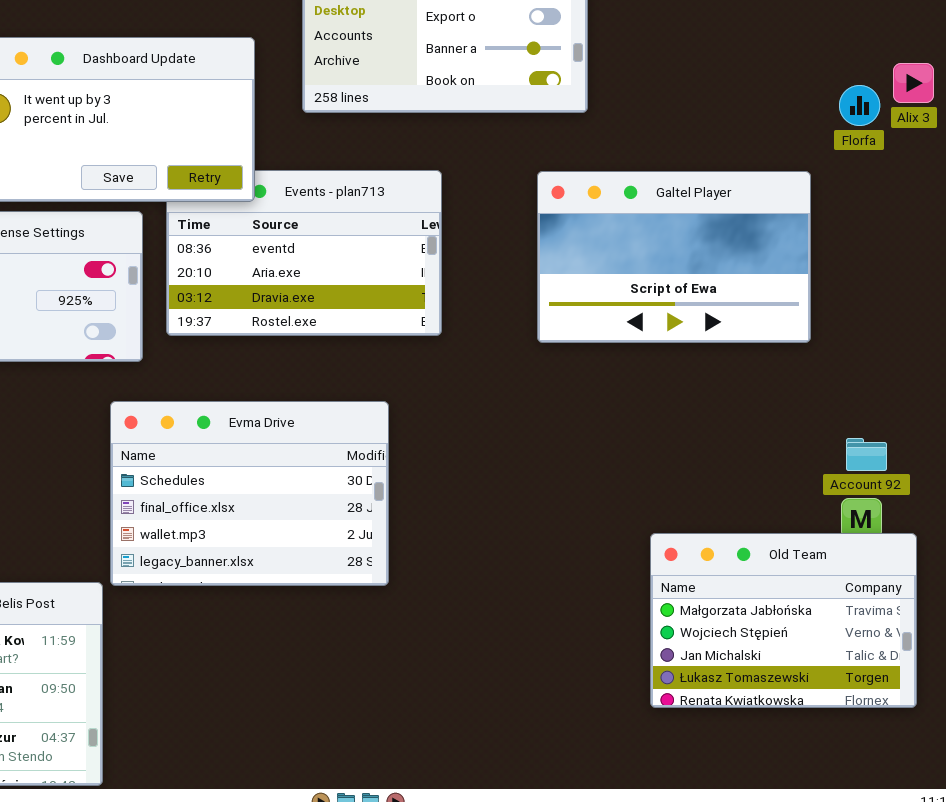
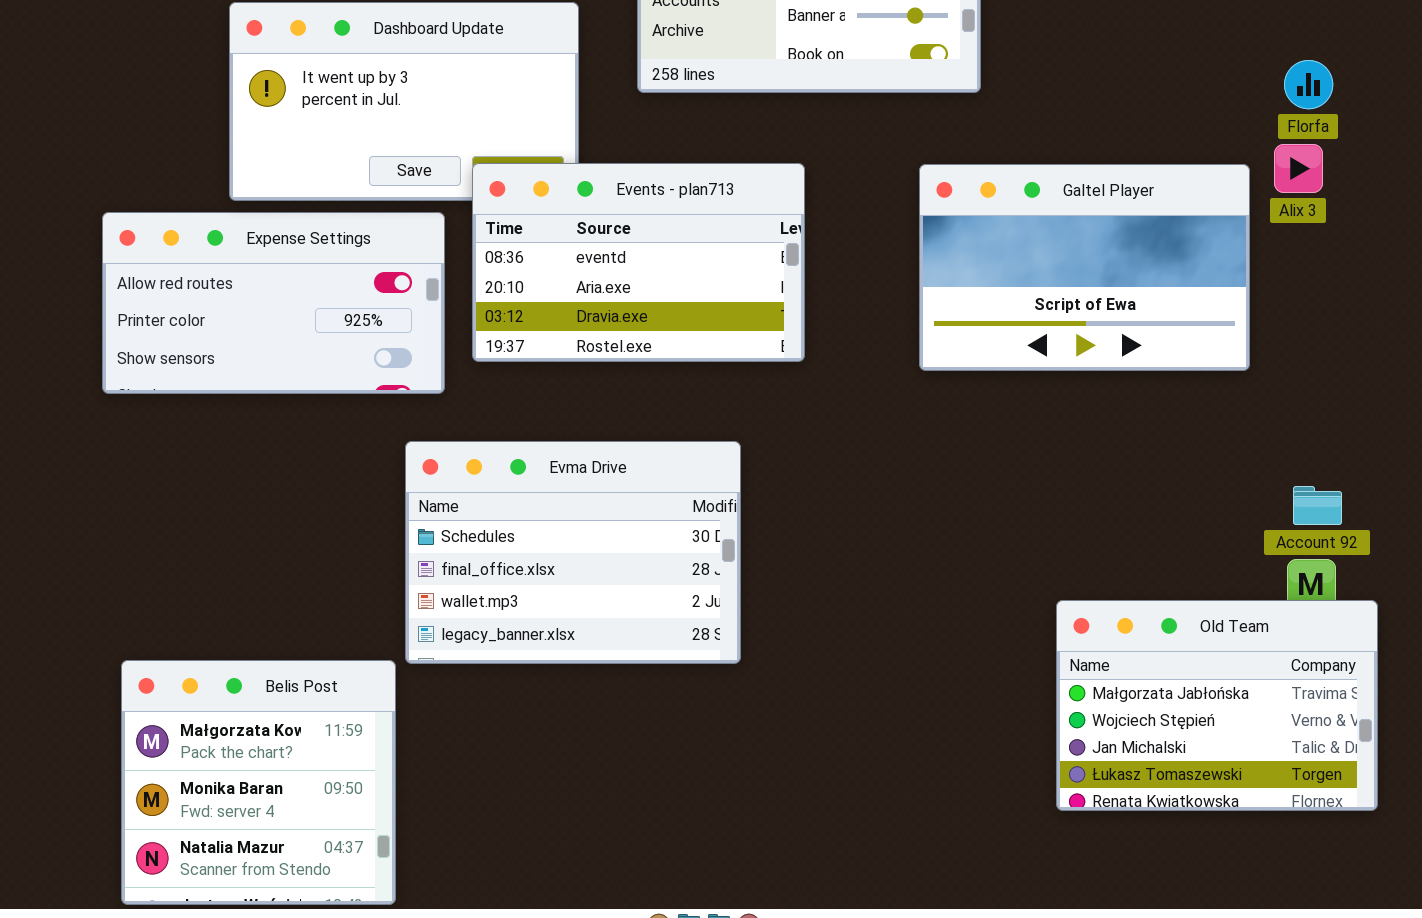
Alix 3: [893,63,934,103] -> [1274,144,1323,193], moved
Events - plan713: [166,170,442,336] -> [472,163,805,362], raised

